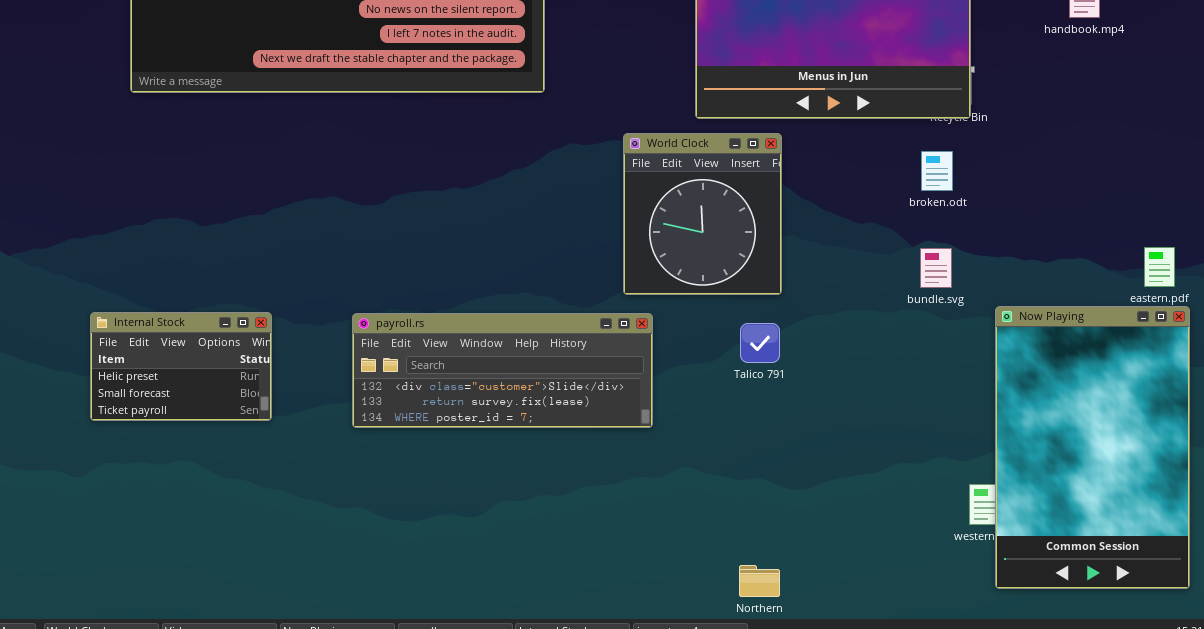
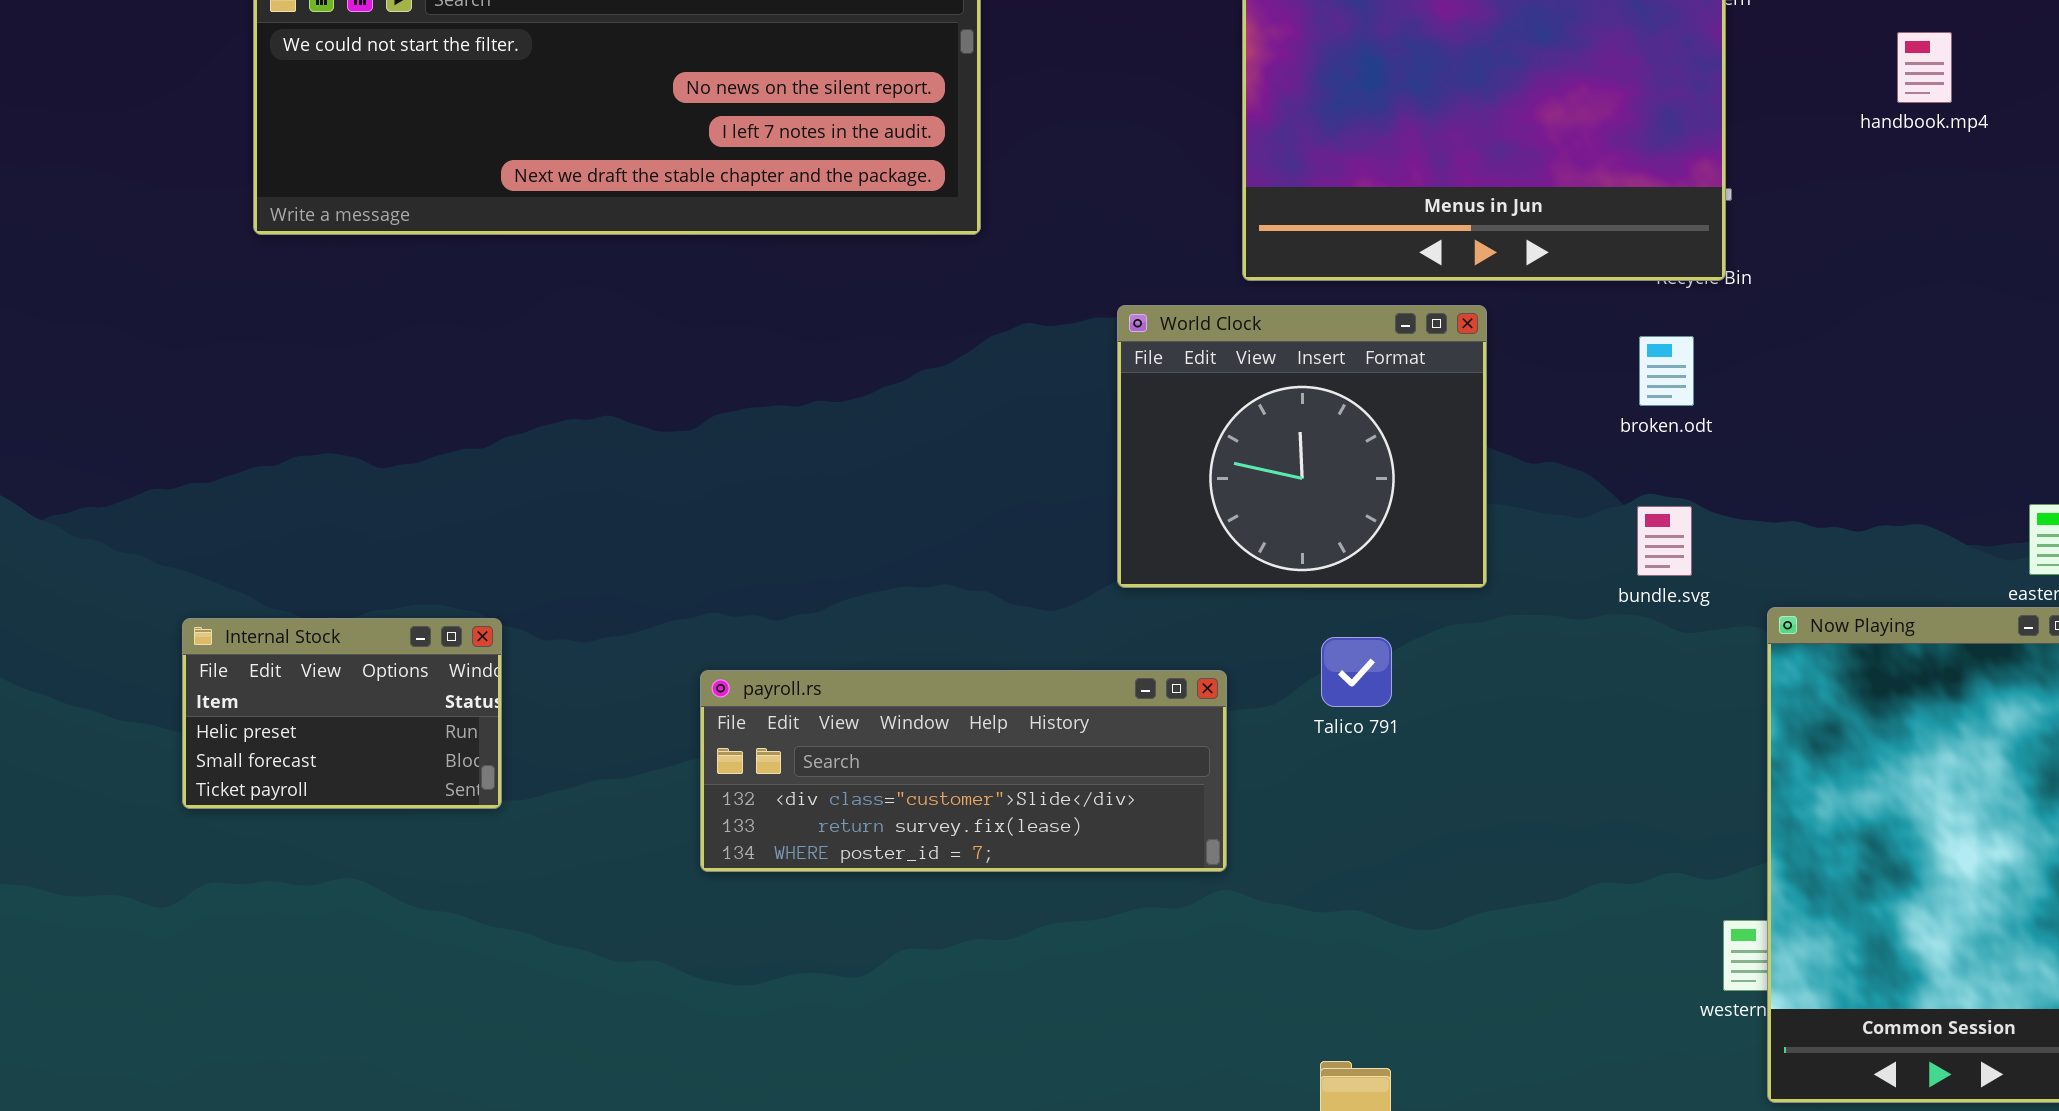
World Clock: [623,133,782,295] -> [1117,305,1487,588], resized
payroll.rs: [352,313,653,428] -> [700,670,1227,872], moved

